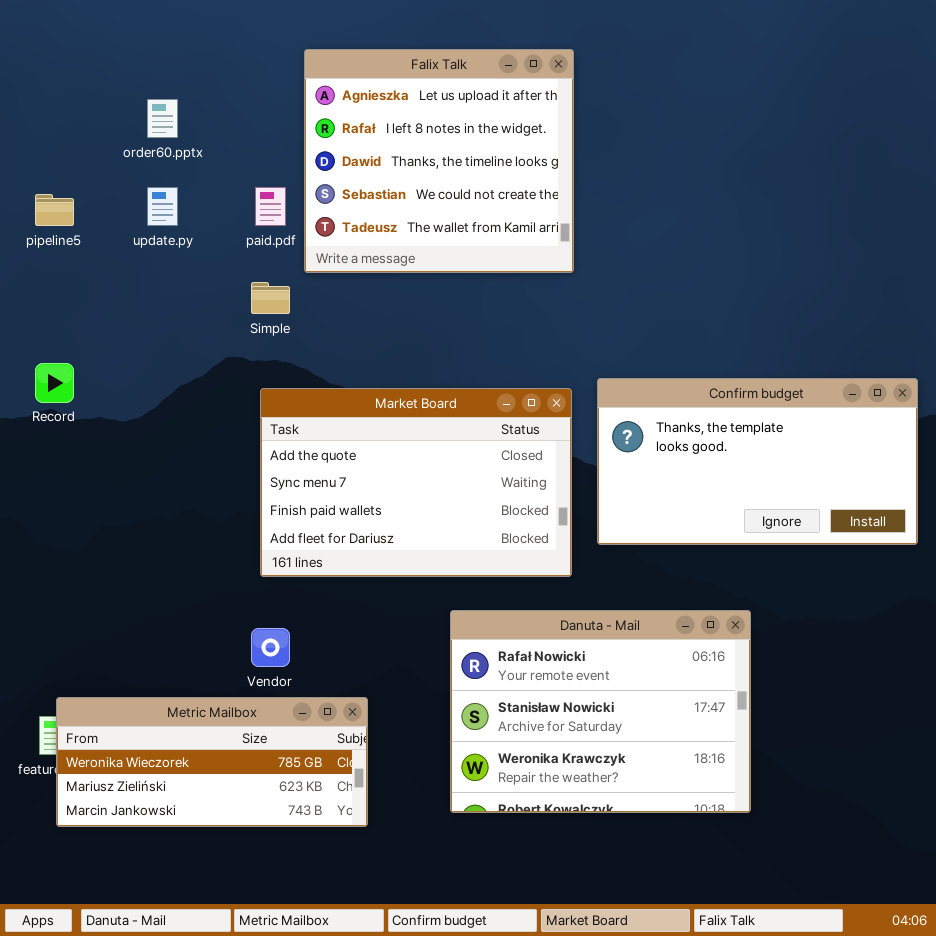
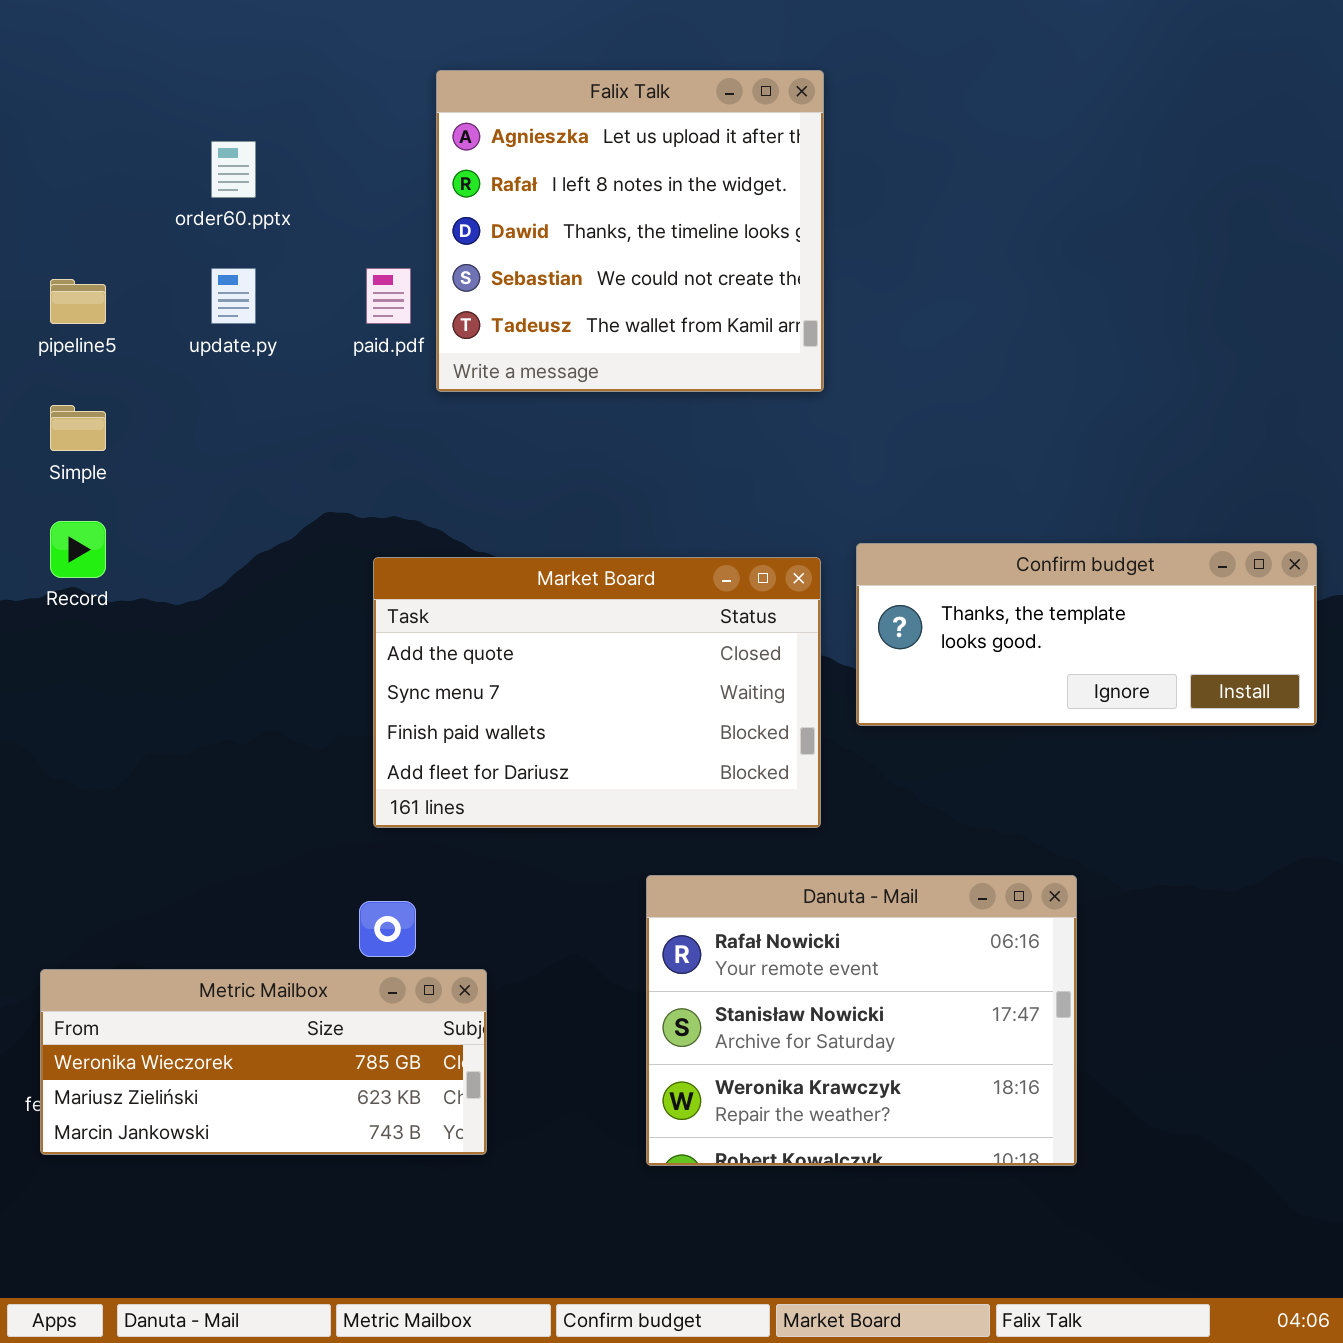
Simple: [251,282,290,314] -> [50,405,106,451], moved
Confirm budget: [597,378,918,545] -> [856,543,1317,726], resized
Metric Mailbox: [56,697,368,827] -> [40,969,487,1155], moved

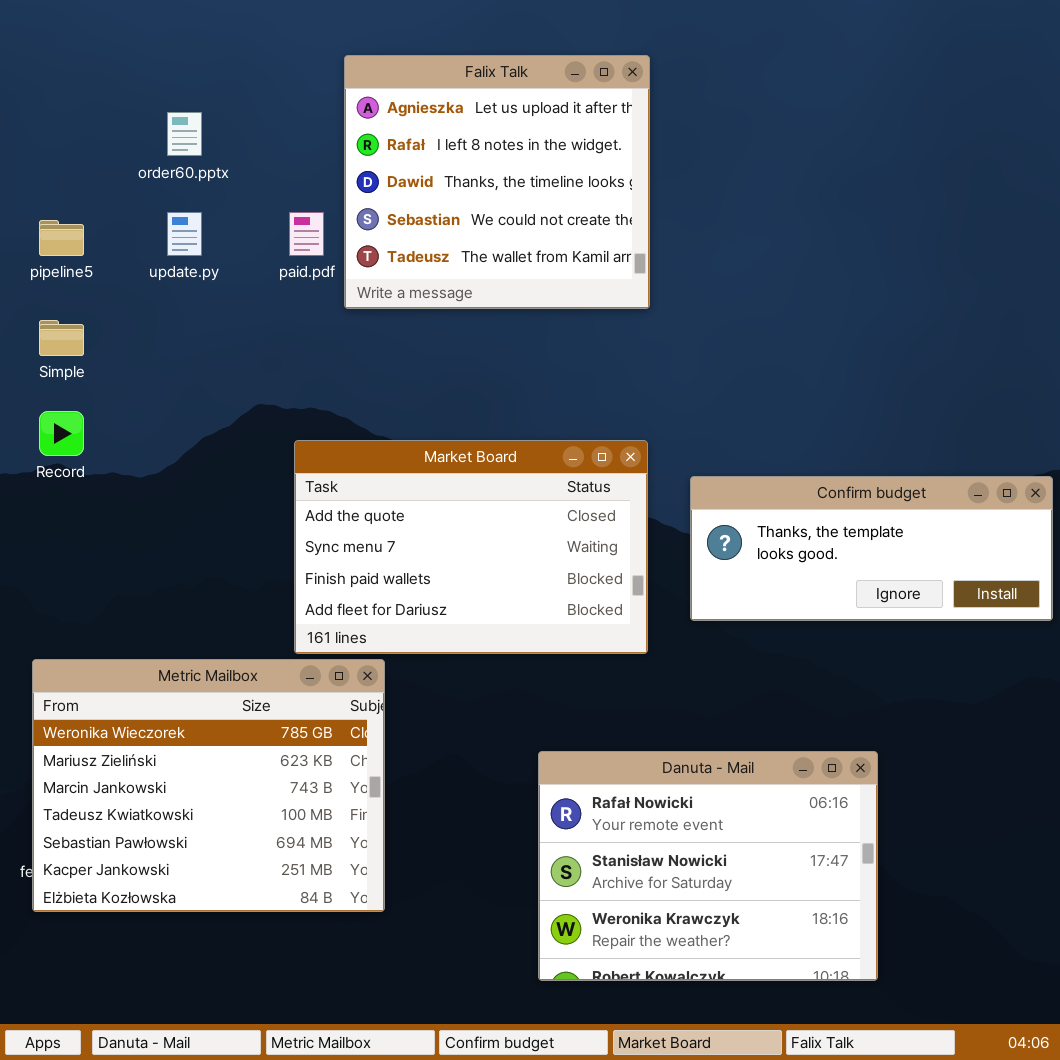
Confirm budget: [856,543,1317,726] -> [690,476,1053,621], moved
Danuta - Mail: [646,875,1077,1166] -> [538,751,878,981], moved
Metric Mailbox: [40,969,487,1155] -> [32,659,385,912], resized

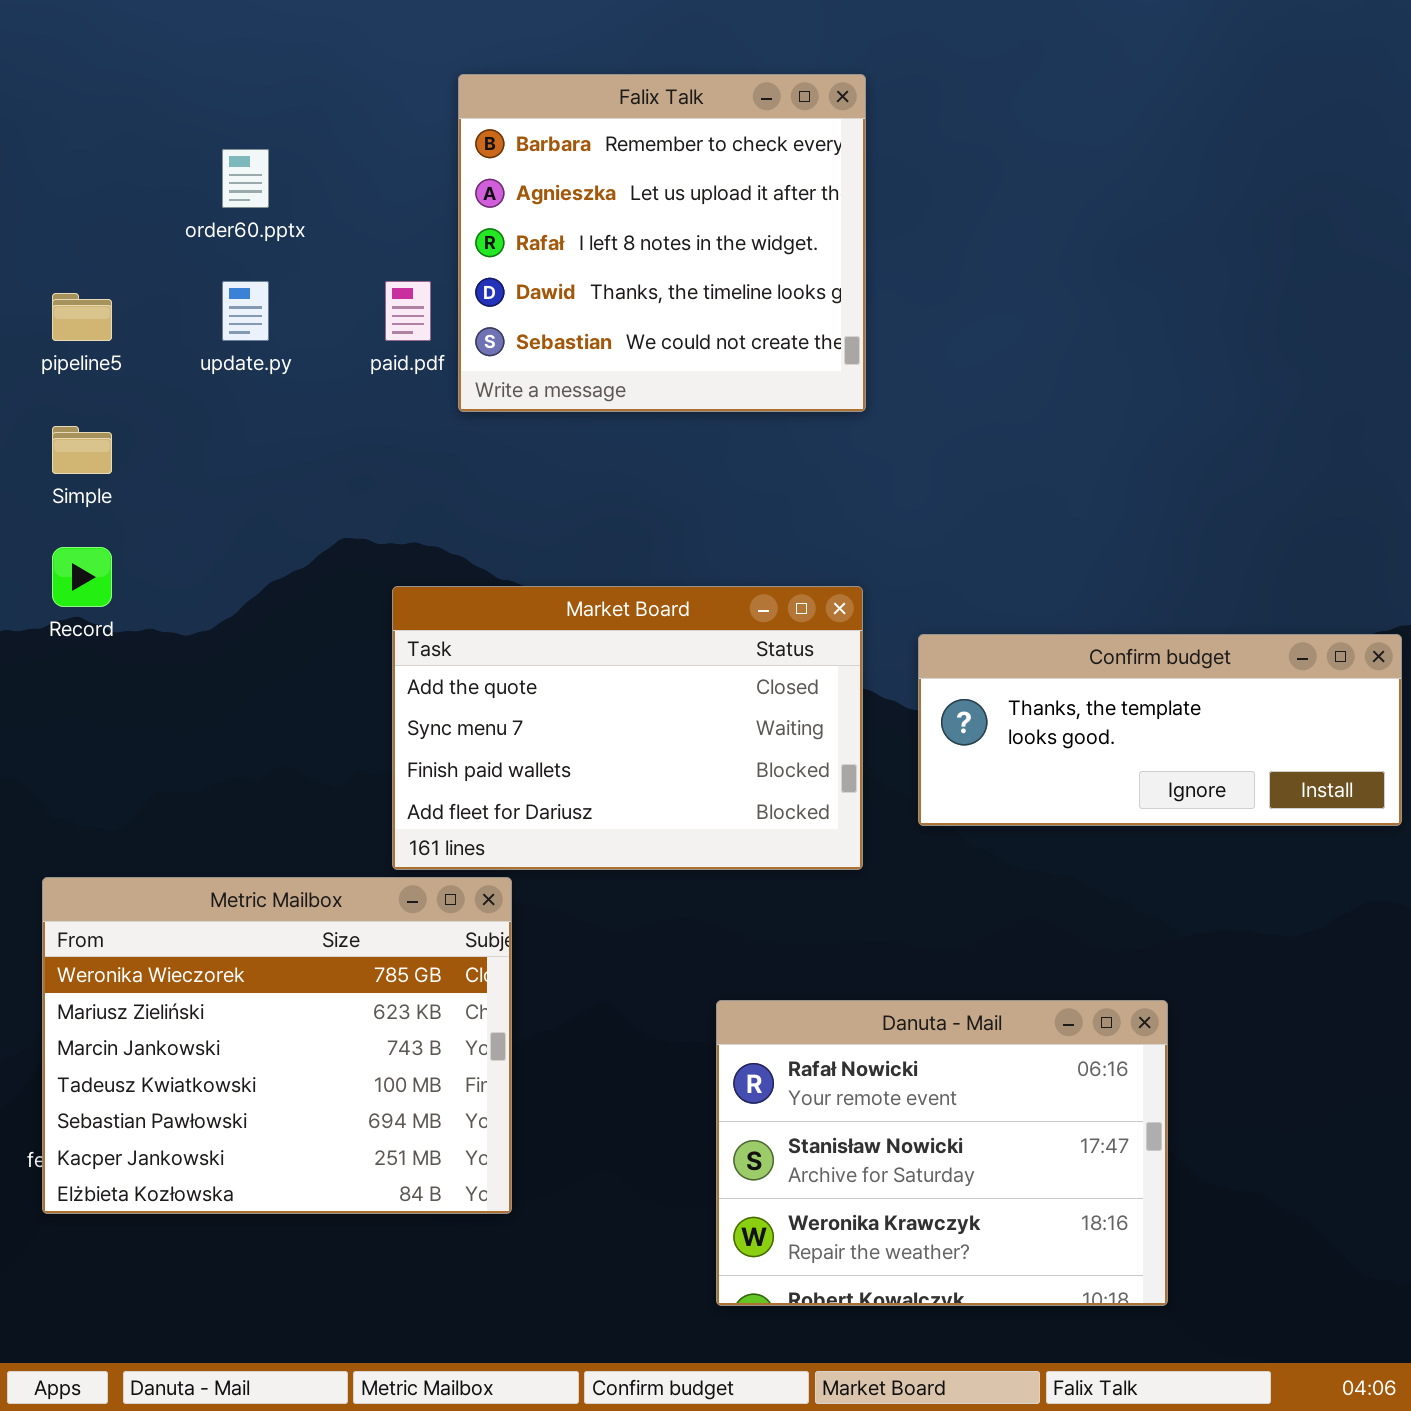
Falix Talk: [344,55,650,309] -> [458,74,866,412], scrolled up 1 row

